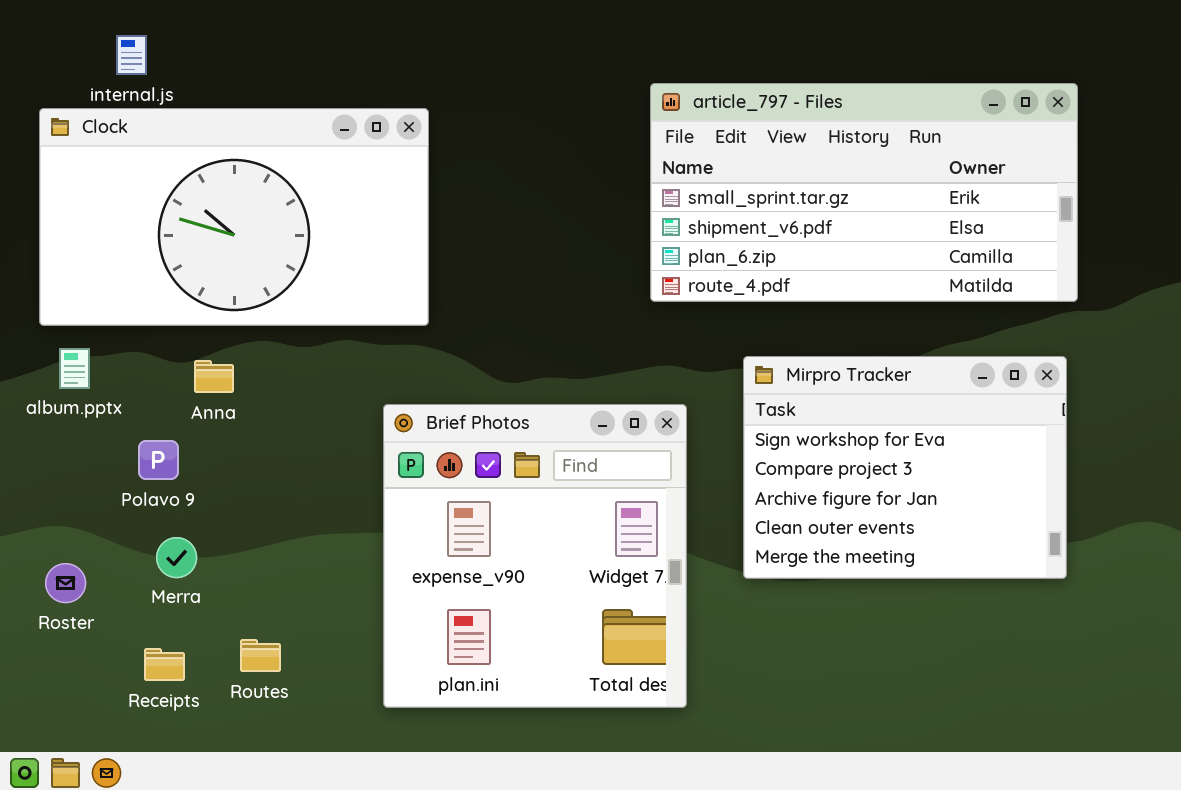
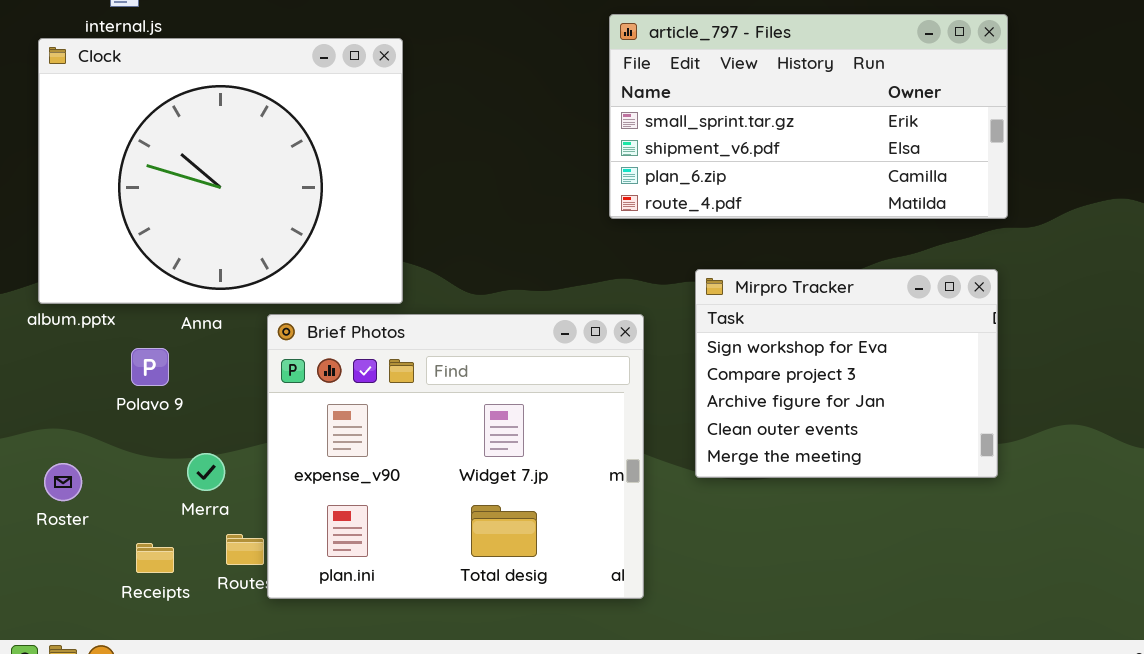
Clock: [39,108,429,326] -> [38,38,403,304], resized
Brief Photos: [383,404,687,708] -> [267,314,644,599], resized
Merra: [156,537,197,578] -> [187,453,225,491], moved

